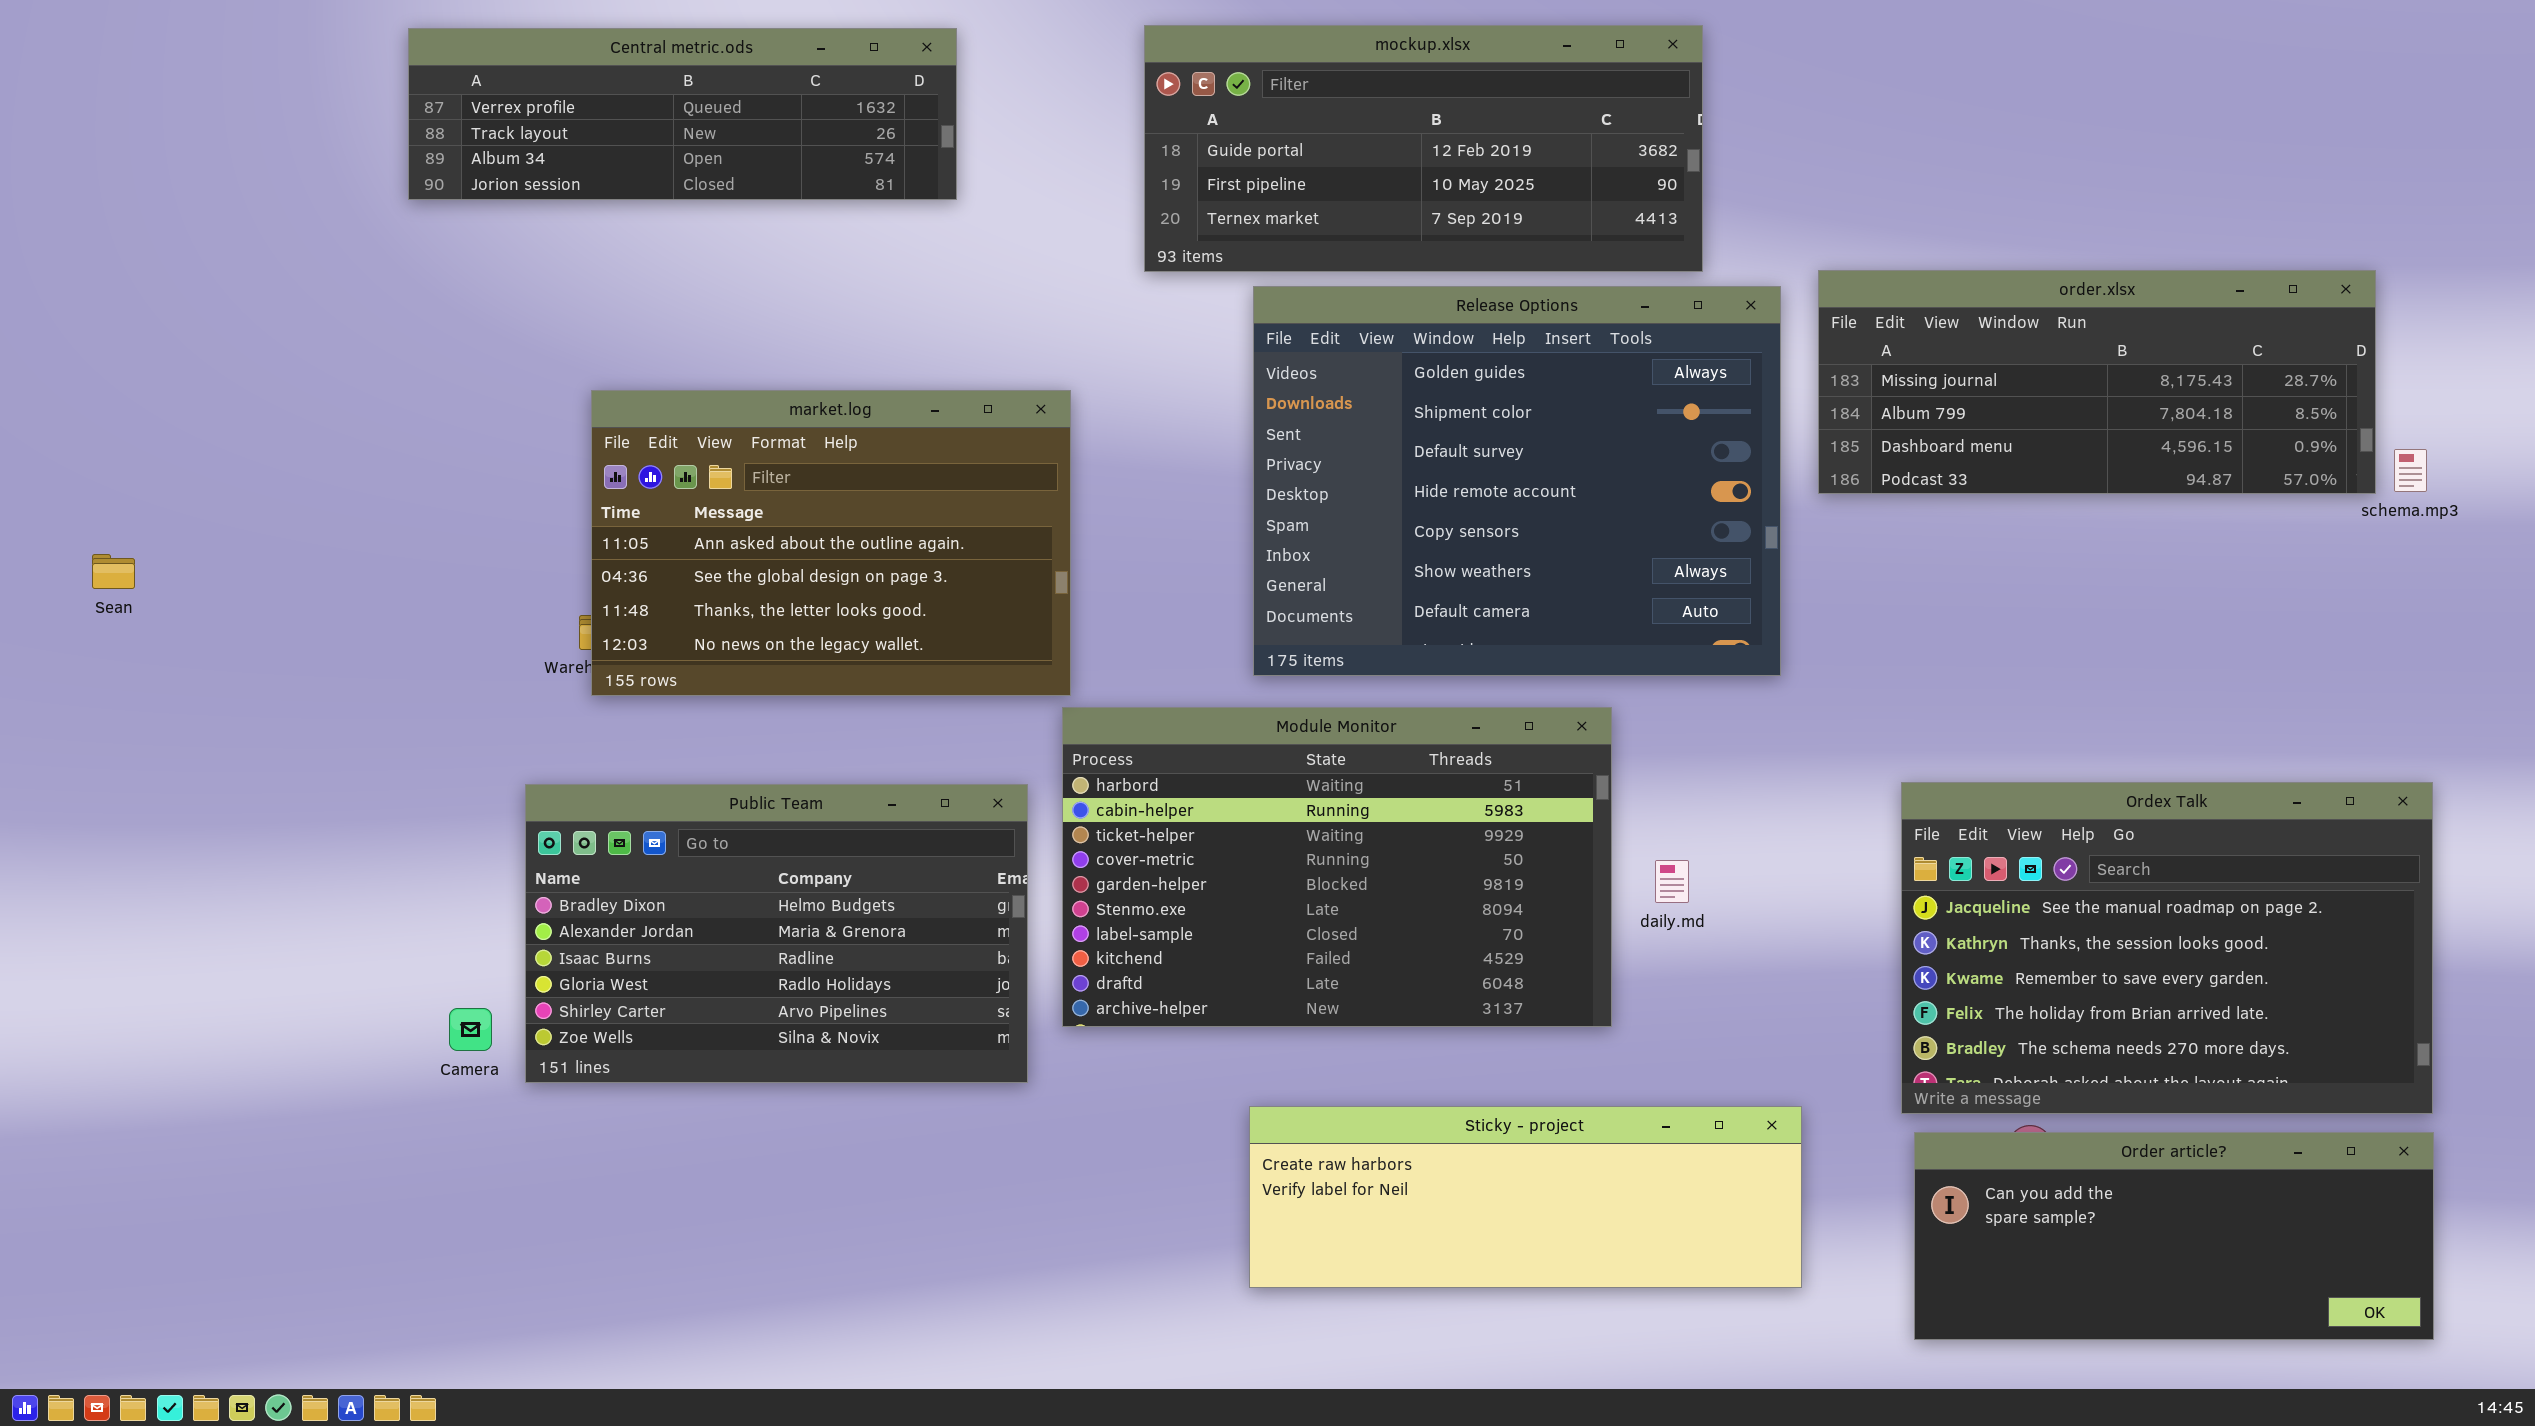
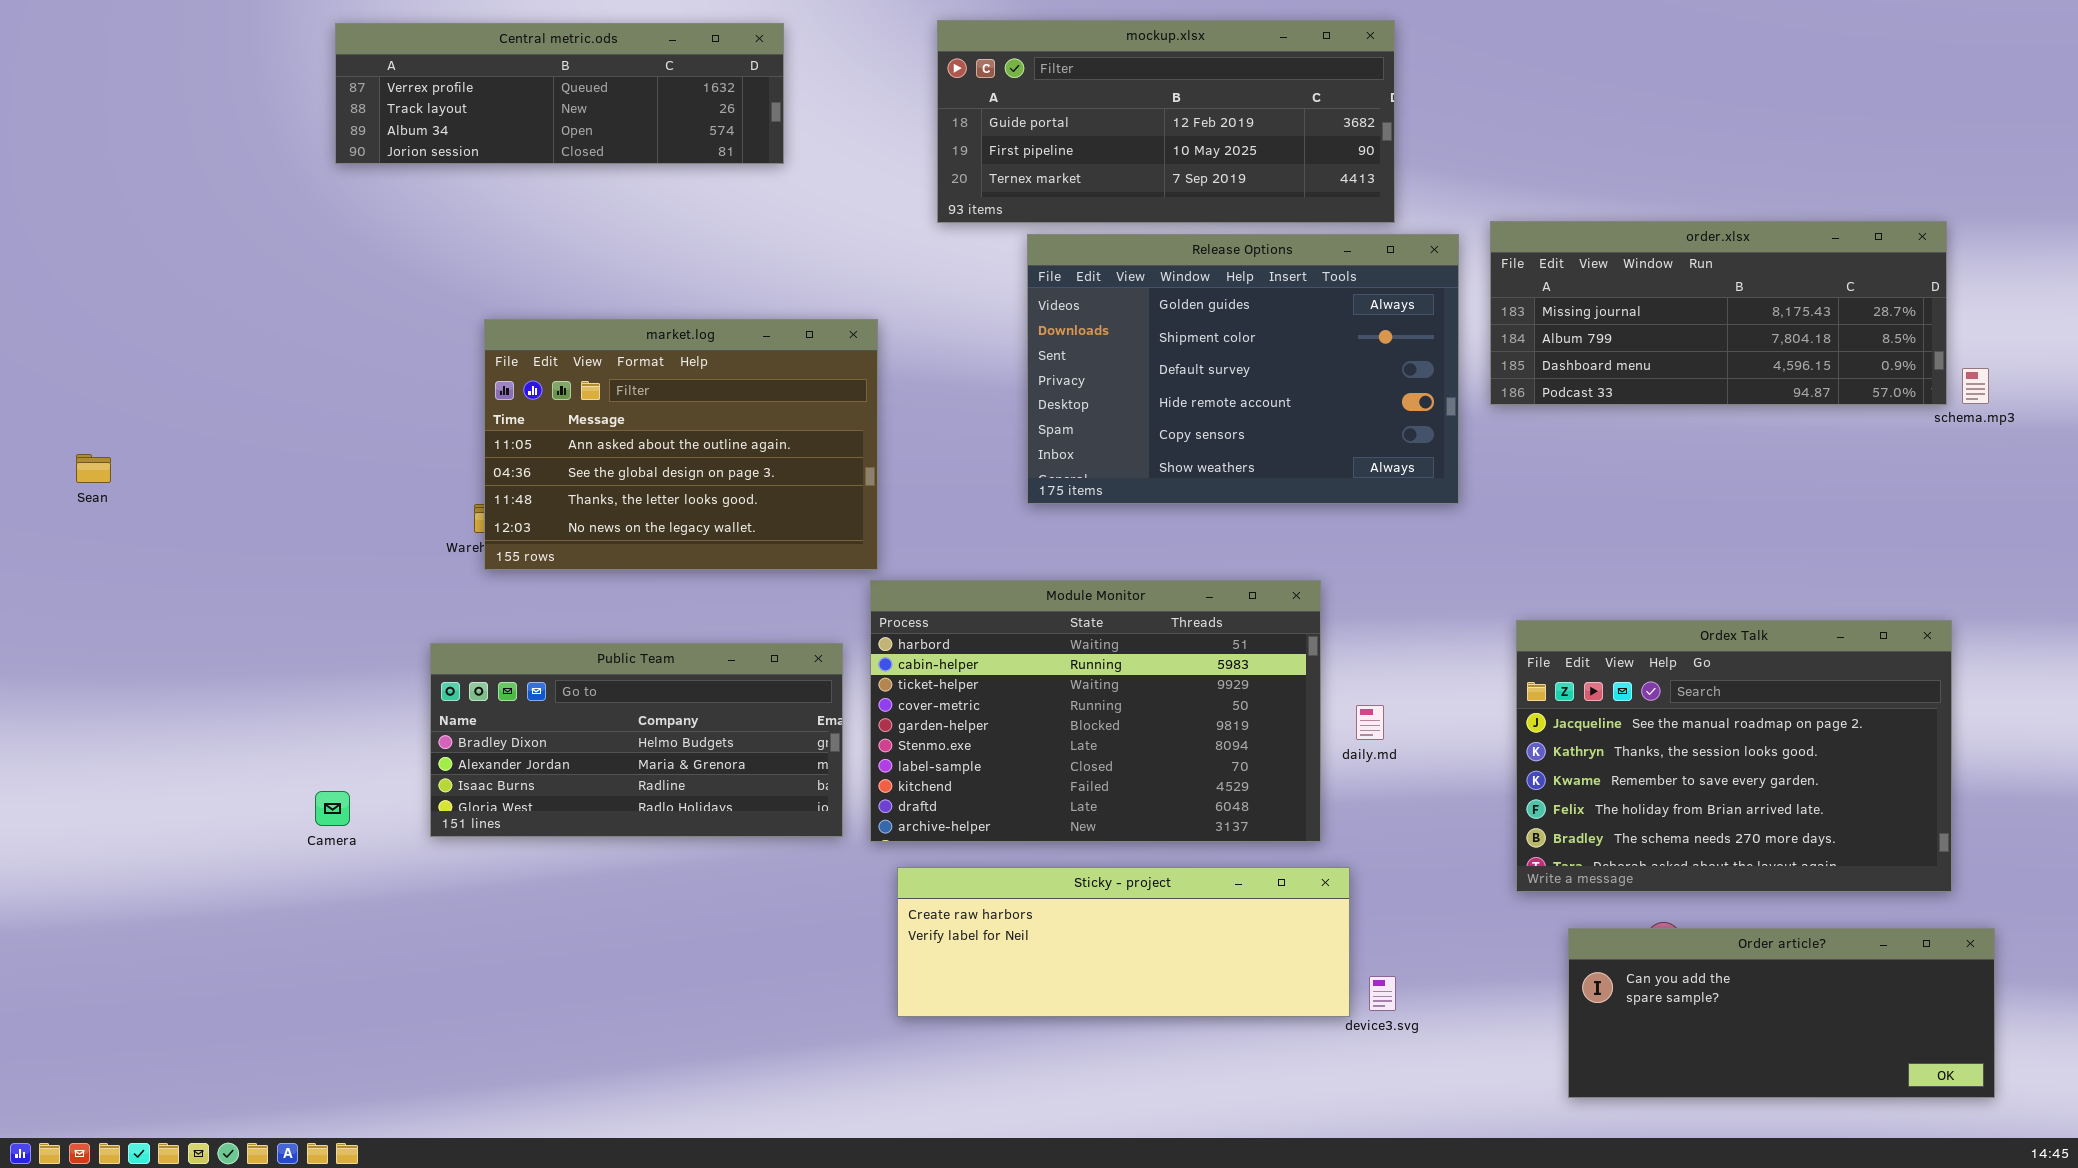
Release Options: [1253,286,1781,676] -> [1027,234,1459,504], resized
Ordex Talk: [1901,782,2433,1114] -> [1516,620,1952,892], moved
Public Team: [525,784,1028,1083] -> [430,643,843,837], resized
Camera: [449,1008,492,1051] -> [315,791,350,826], moved
Sticky - project: [1249,1106,1802,1288] -> [897,867,1350,1017], moved

